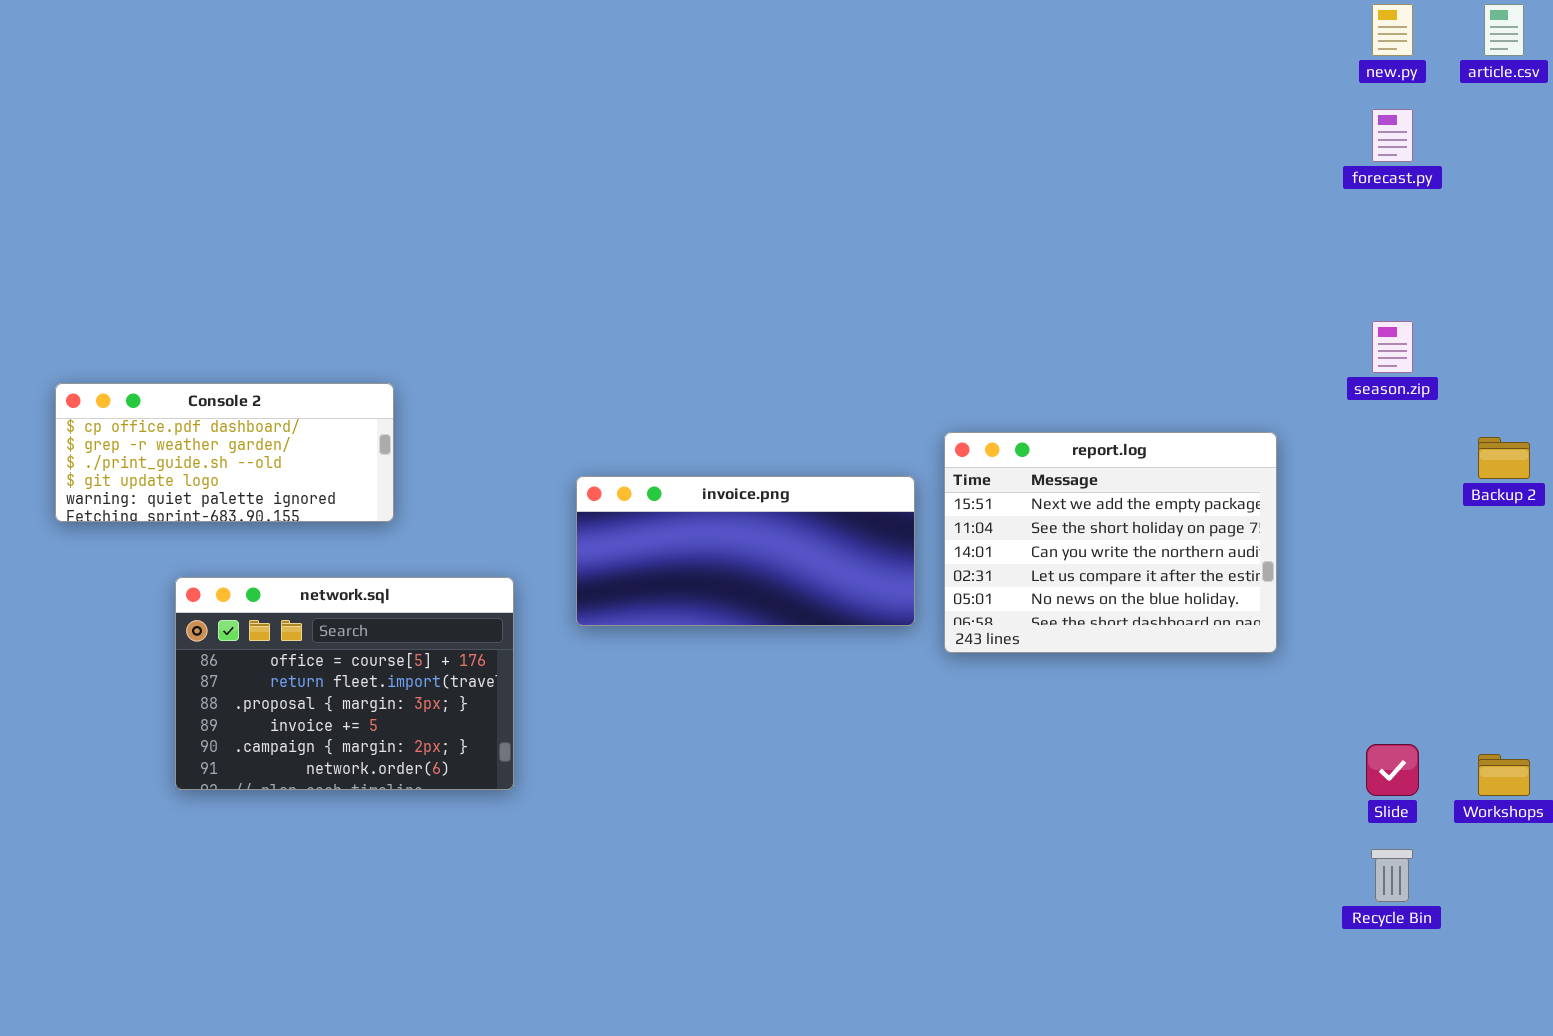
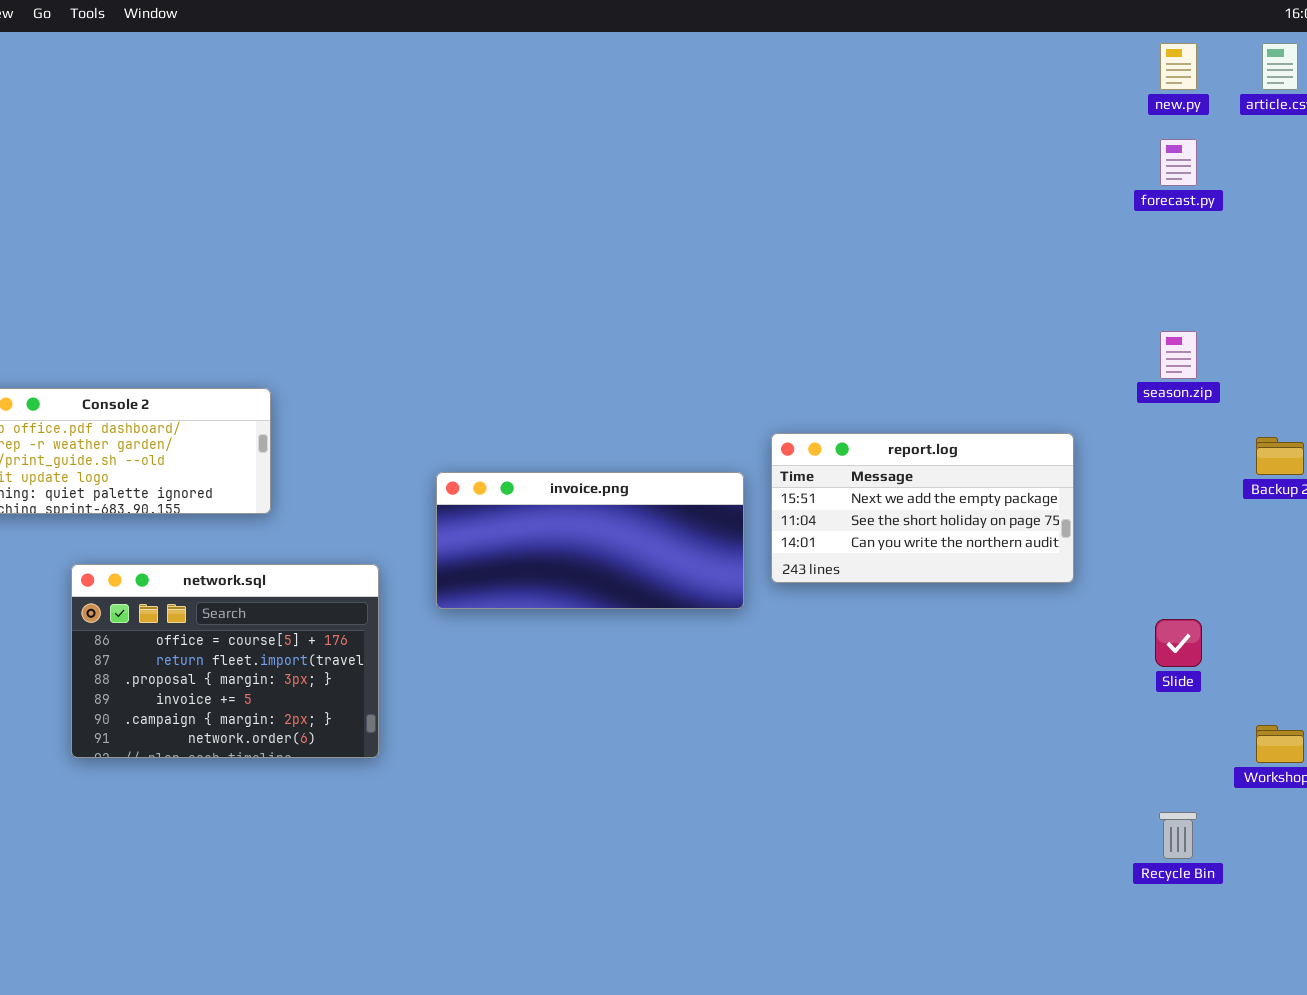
report.log: [944,432,1277,653] -> [771,433,1074,583], resized
Slide: [1366,744,1419,796] -> [1155,619,1202,667], moved

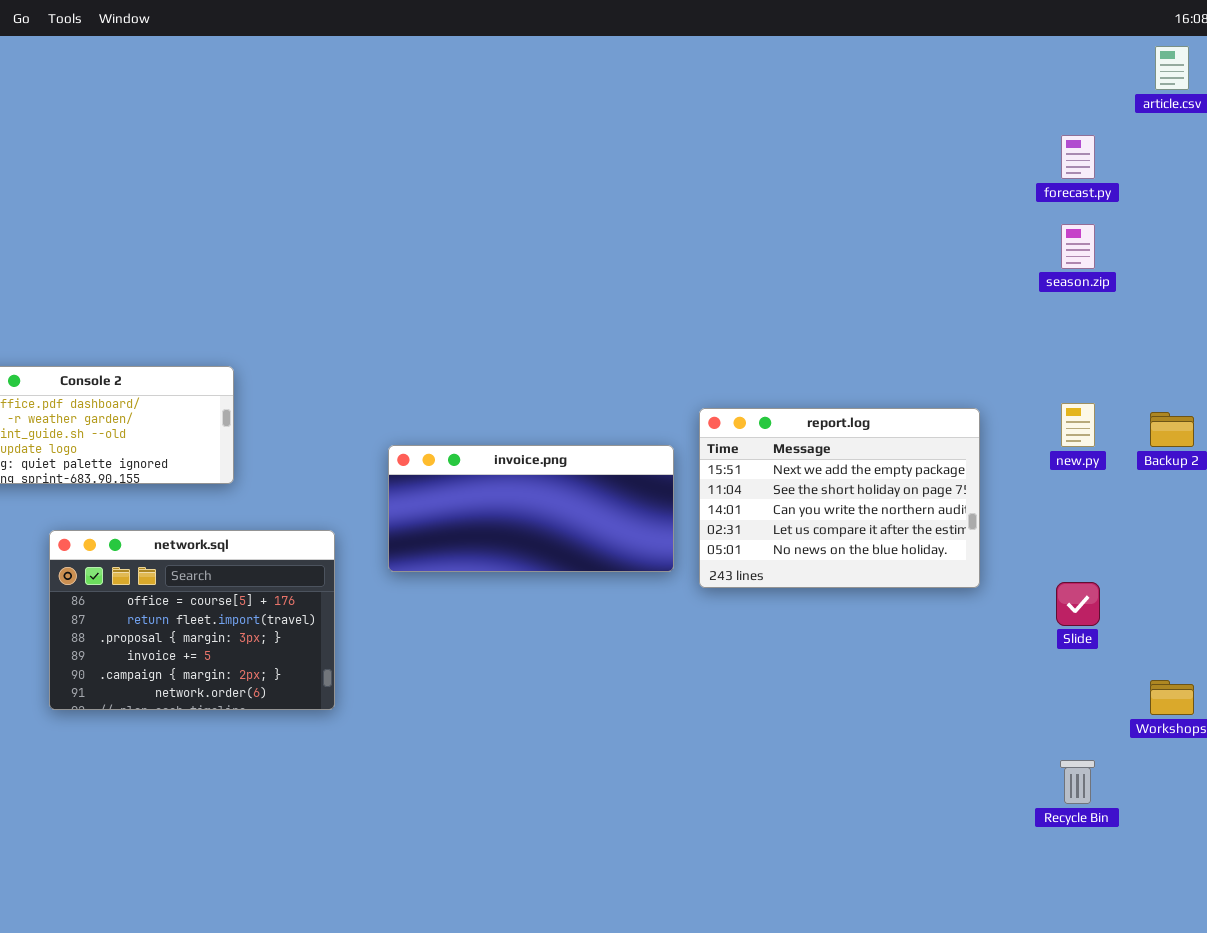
new.py: [1160,43,1197,90] -> [1061,403,1095,447], moved
season.zip: [1160,331,1197,379] -> [1061,224,1095,269], moved
report.log: [771,433,1074,583] -> [699,408,980,588], resized

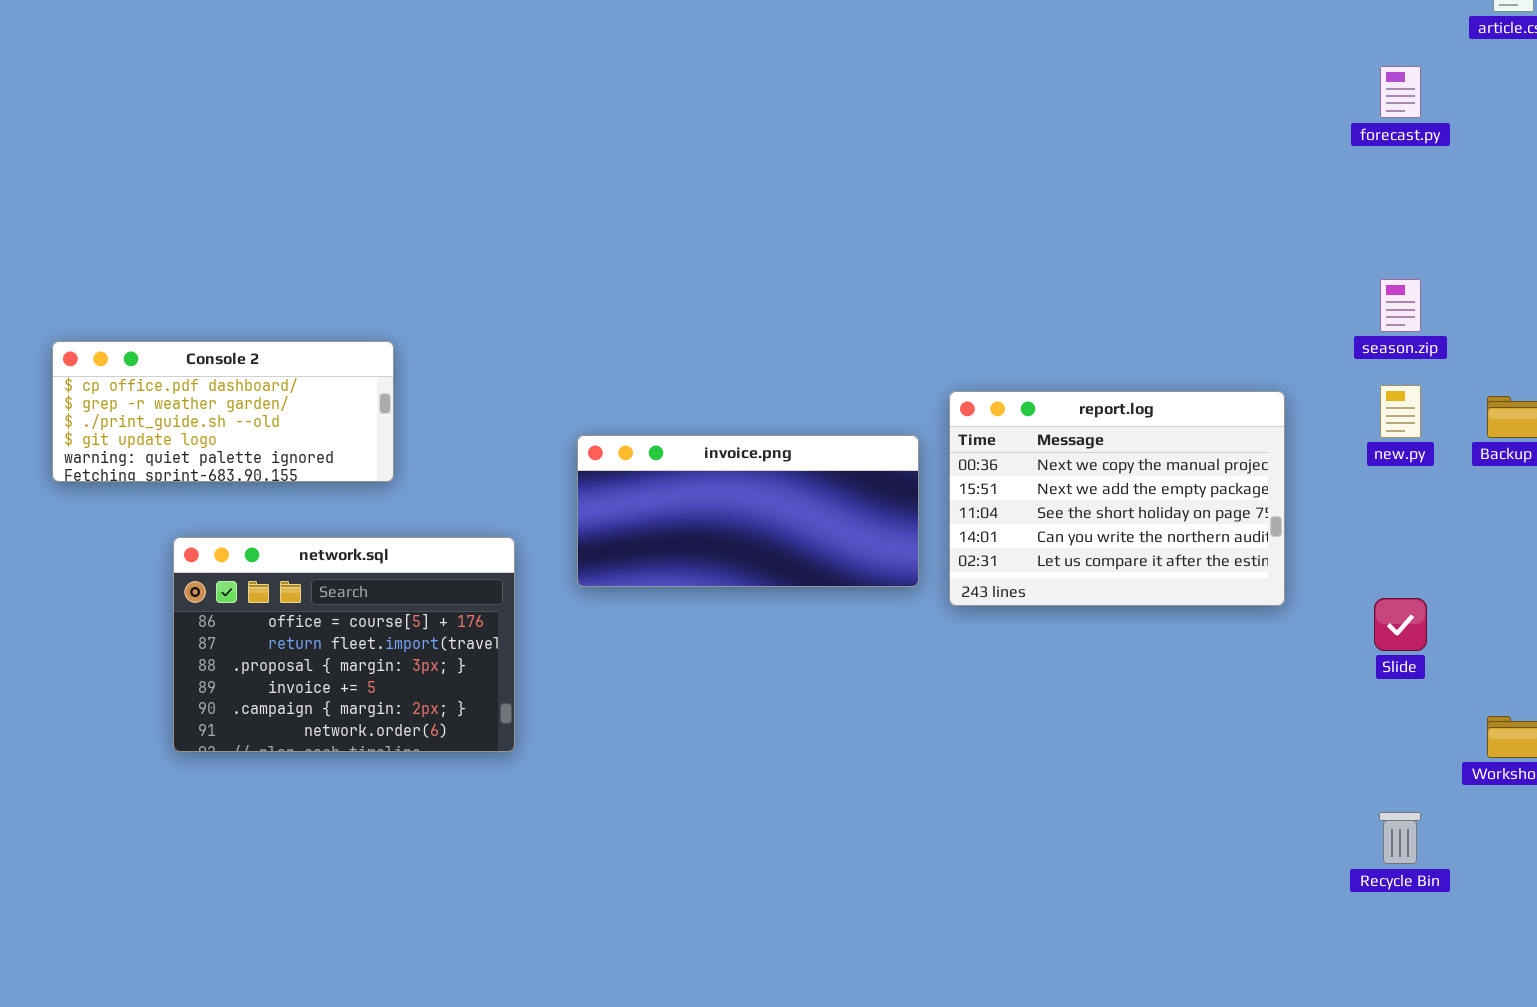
season.zip: [1061,224,1095,269] -> [1380,279,1421,332], moved
report.log: [699,408,980,588] -> [949,391,1285,606], scrolled up 1 row

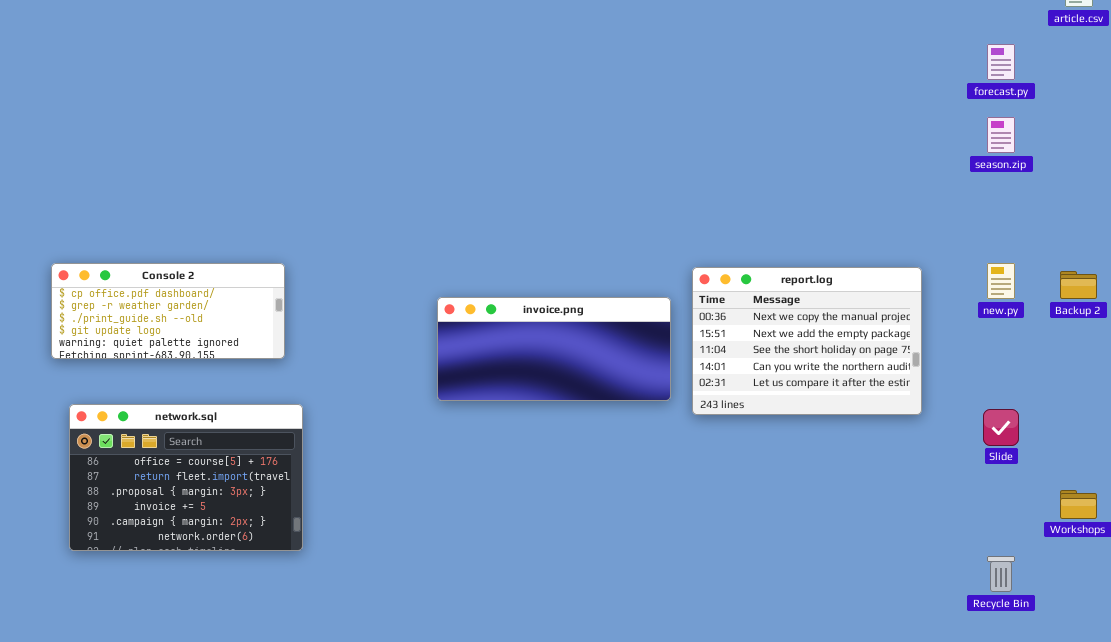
season.zip: [1380,279,1421,332] -> [987,117,1015,153], moved
Console 2: [52,341,394,482] -> [51,263,285,359], moved
network.sql: [173,537,515,752] -> [69,404,303,551], moved

